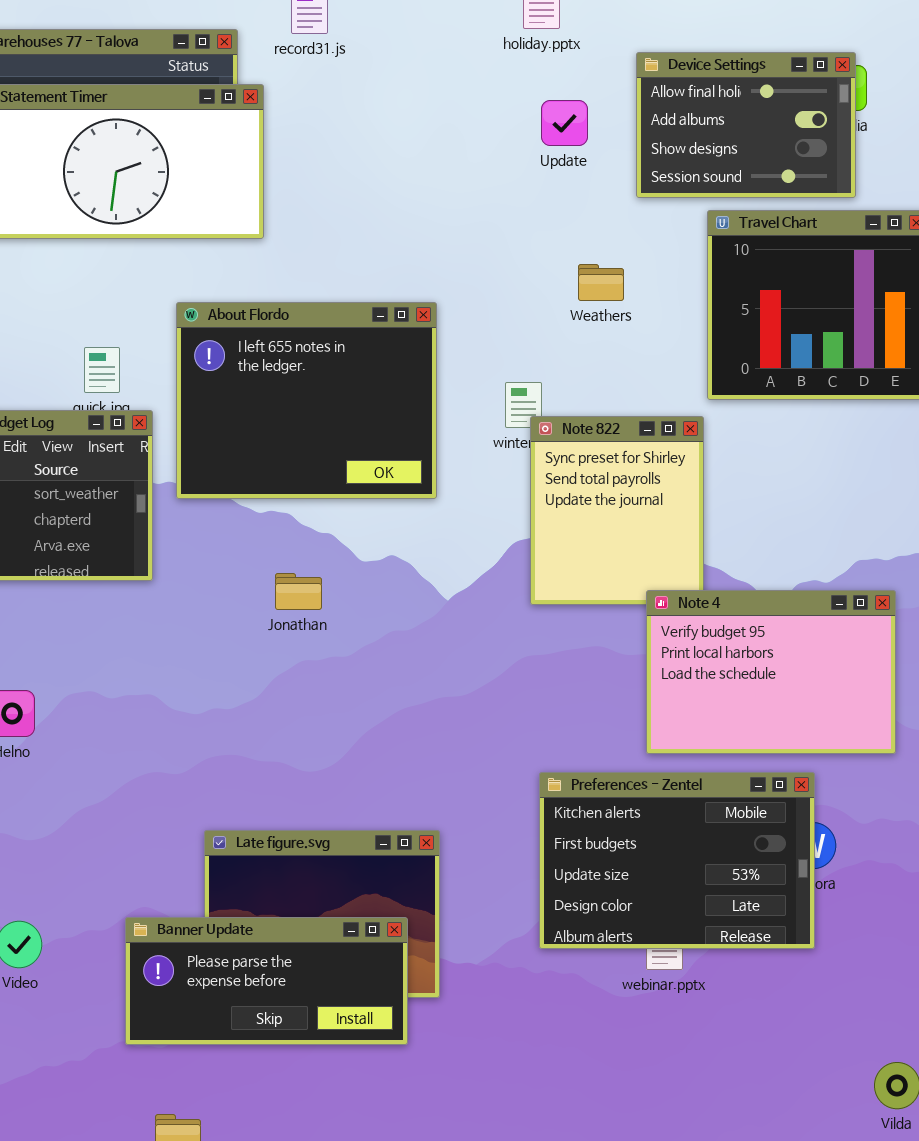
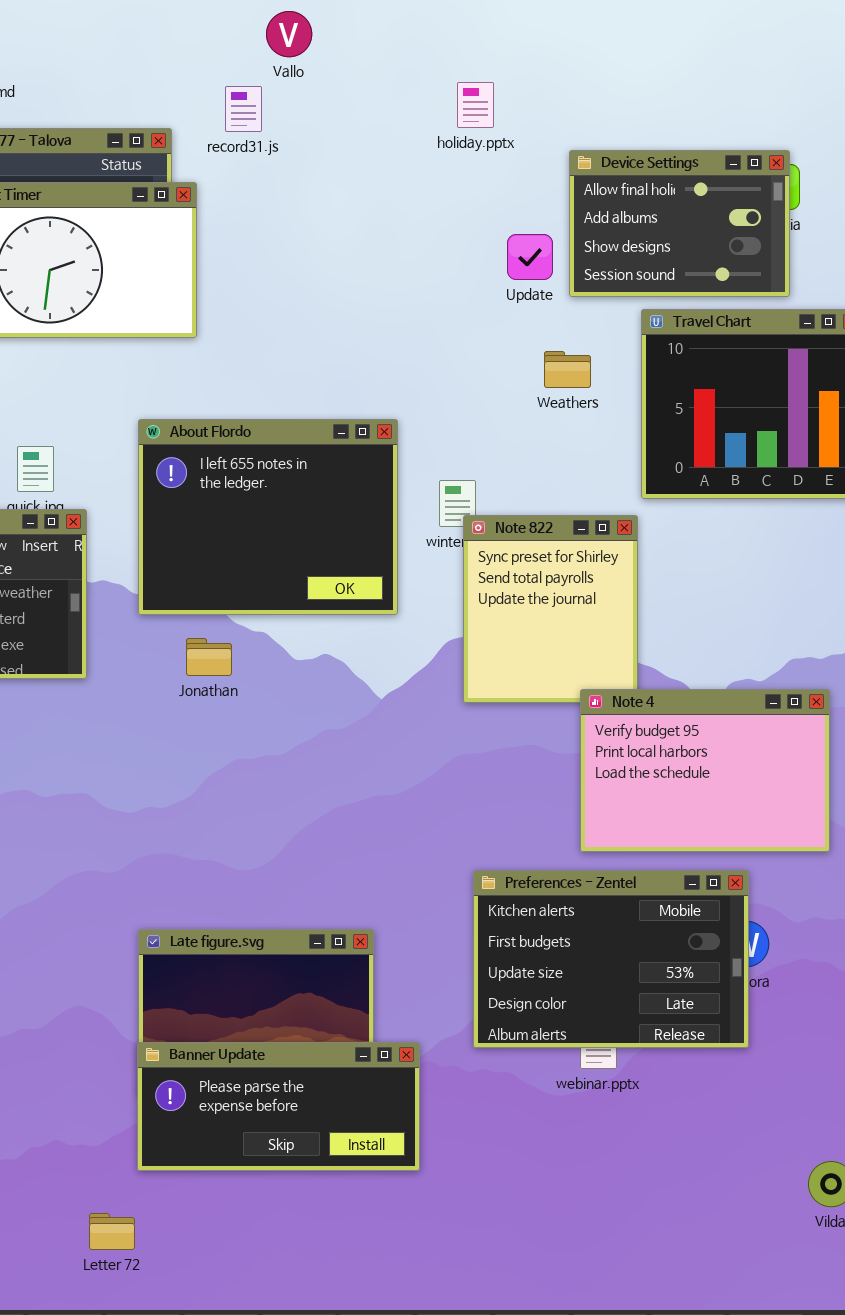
Update: [541,100,588,146] -> [507,234,553,280], moved
Weathers: [578,264,624,301] -> [544,351,591,388], moved
About Flordo: [176,302,437,499] -> [138,419,398,615], moved
Jonathan: [275,573,322,610] -> [186,638,232,676], moved
Banner Update: [125,917,408,1045] -> [137,1042,420,1171], moved

